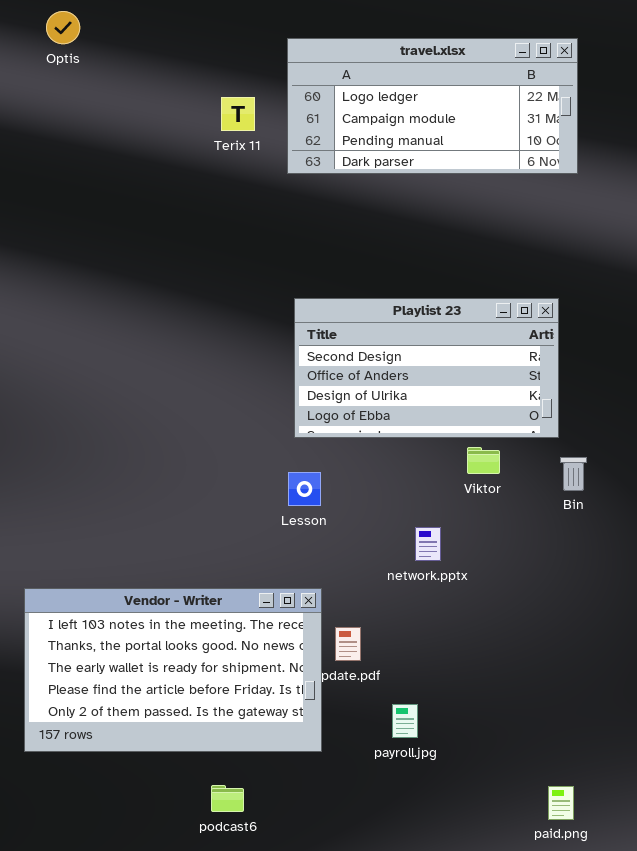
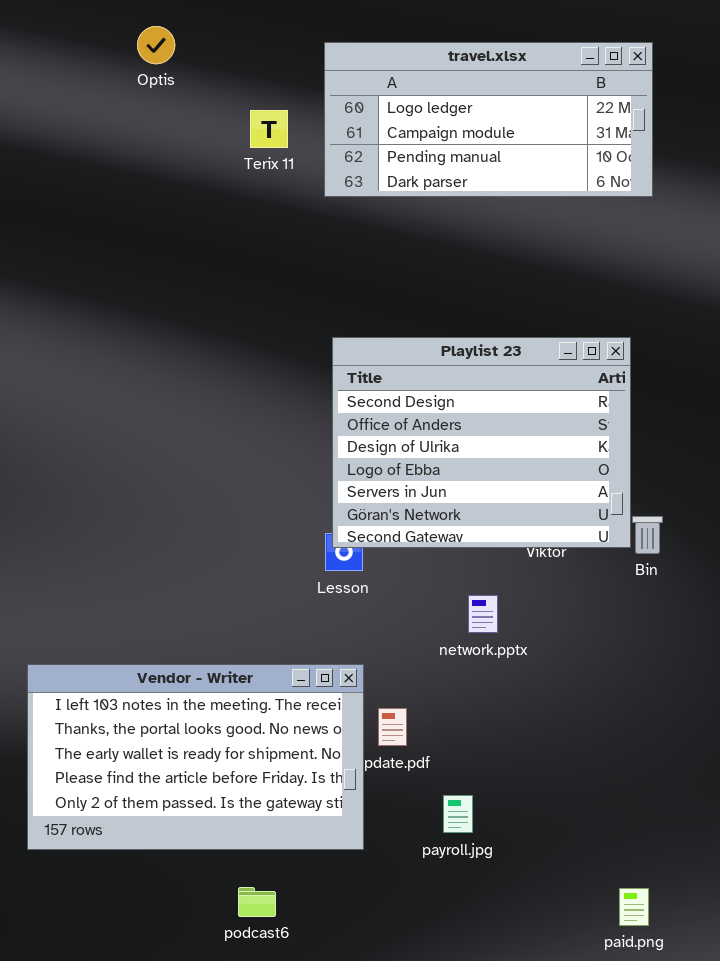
Optis: [46,11,80,44] -> [137,26,175,64], moved
Playlist 23: [294,298,559,438] -> [332,337,631,548], resized

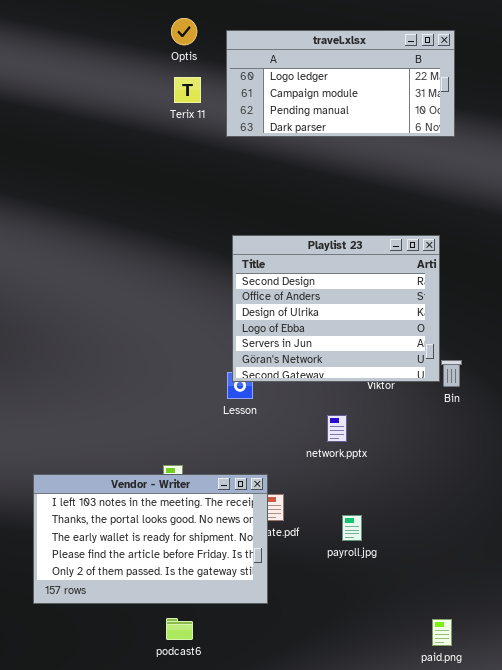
Optis: [137,26,175,64] -> [171,18,197,45], moved
Vendor - Writer: [27,664,364,850] -> [33,474,268,604], moved
payroll.jpg: [443,795,473,833] -> [342,515,362,541], moved

